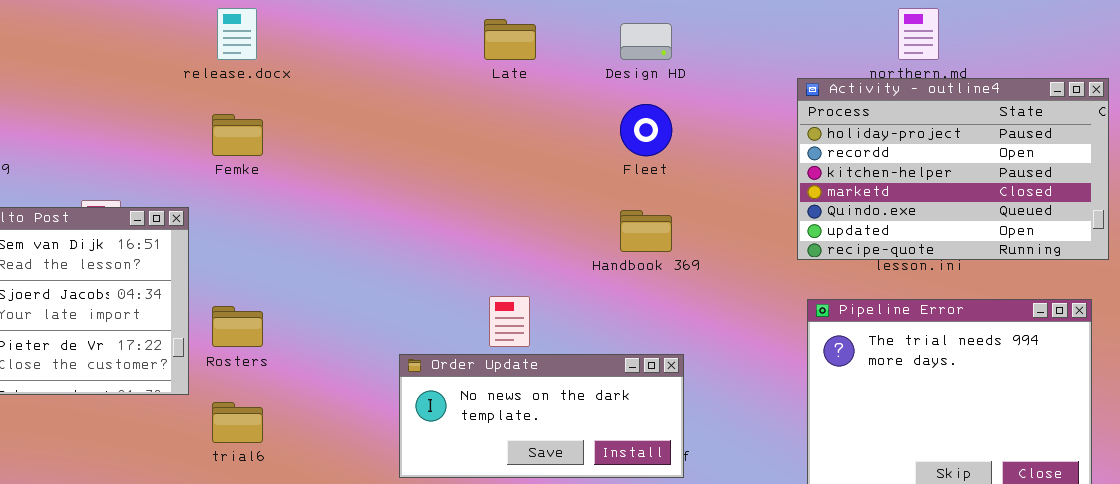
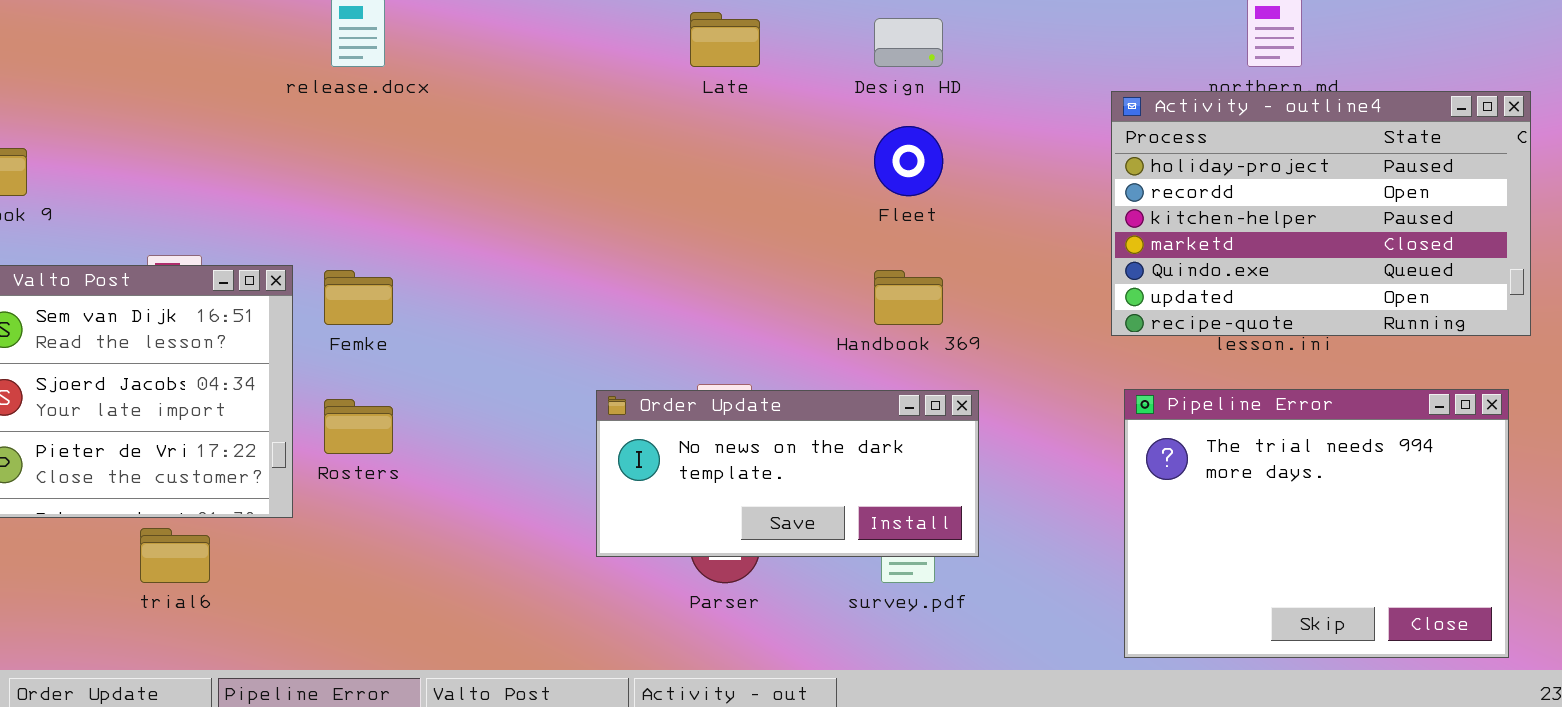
Femke: [212,114,263,156] -> [324,270,393,325], moved
Order Update: [399,354,684,478] -> [596,390,979,557], moved
trial6: [212,402,263,443] -> [140,528,210,583], moved

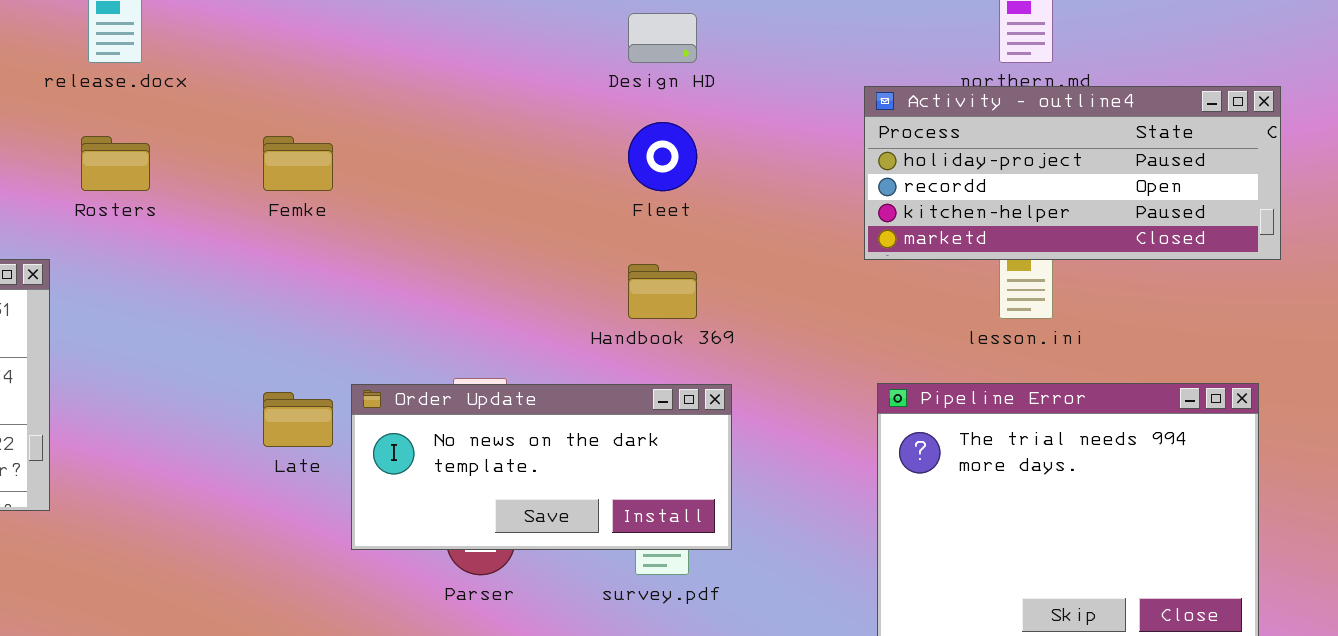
Late: [690,12,760,67] -> [263,392,333,447], moved
Activity - outline4: [1111,91,1531,336] -> [864,86,1281,260], resized
Femke: [324,270,393,325] -> [263,136,333,191], moved
Rosters: [324,399,393,454] -> [81,136,150,191], moved

